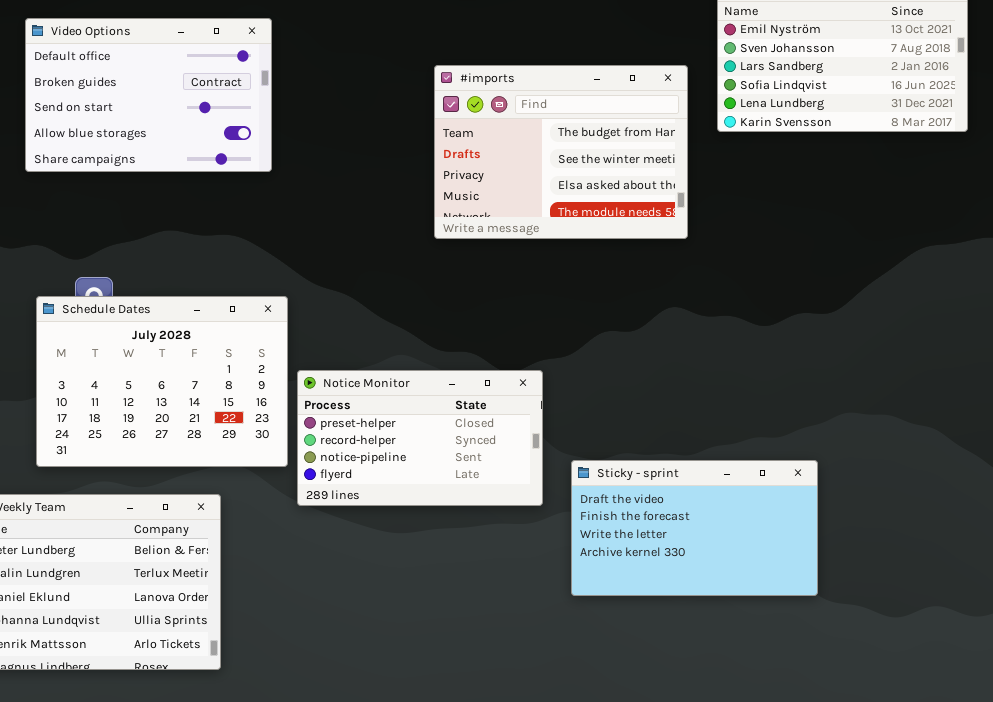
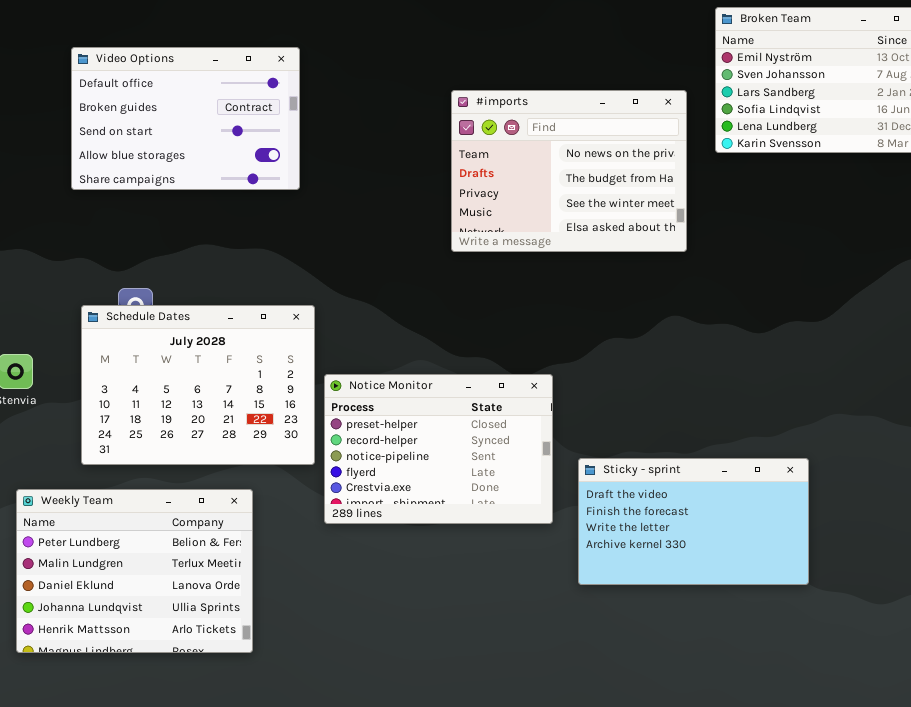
#imports: [434,65,688,239] -> [451,90,687,252], scrolled up 1 row
Notice Monitor: [297,370,543,506] -> [324,374,553,524], resized

